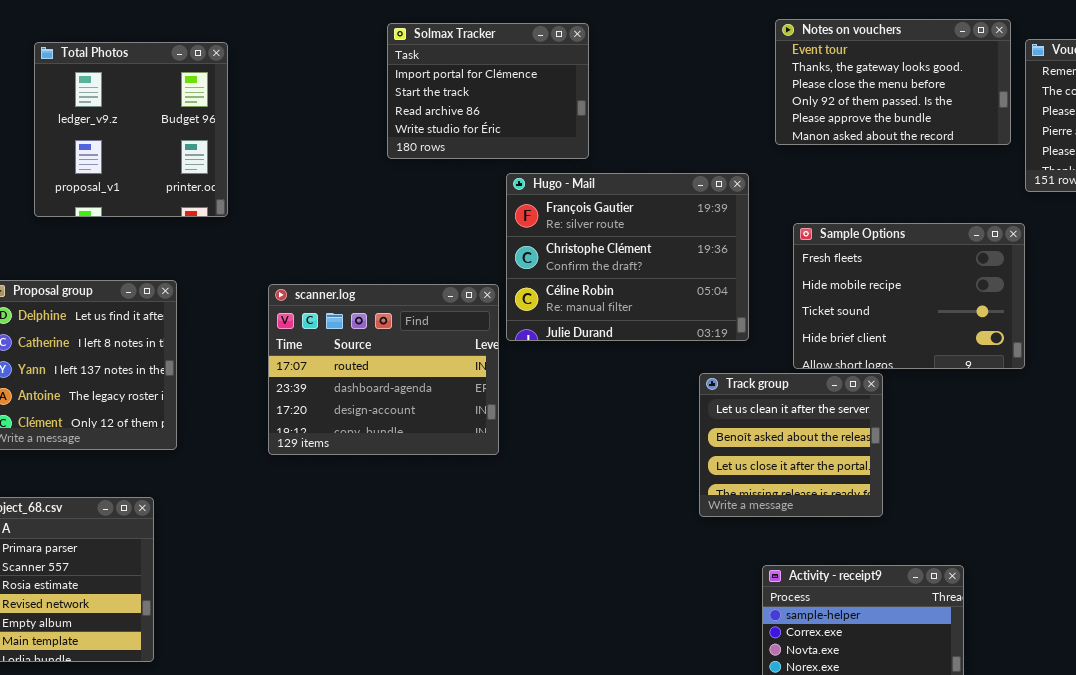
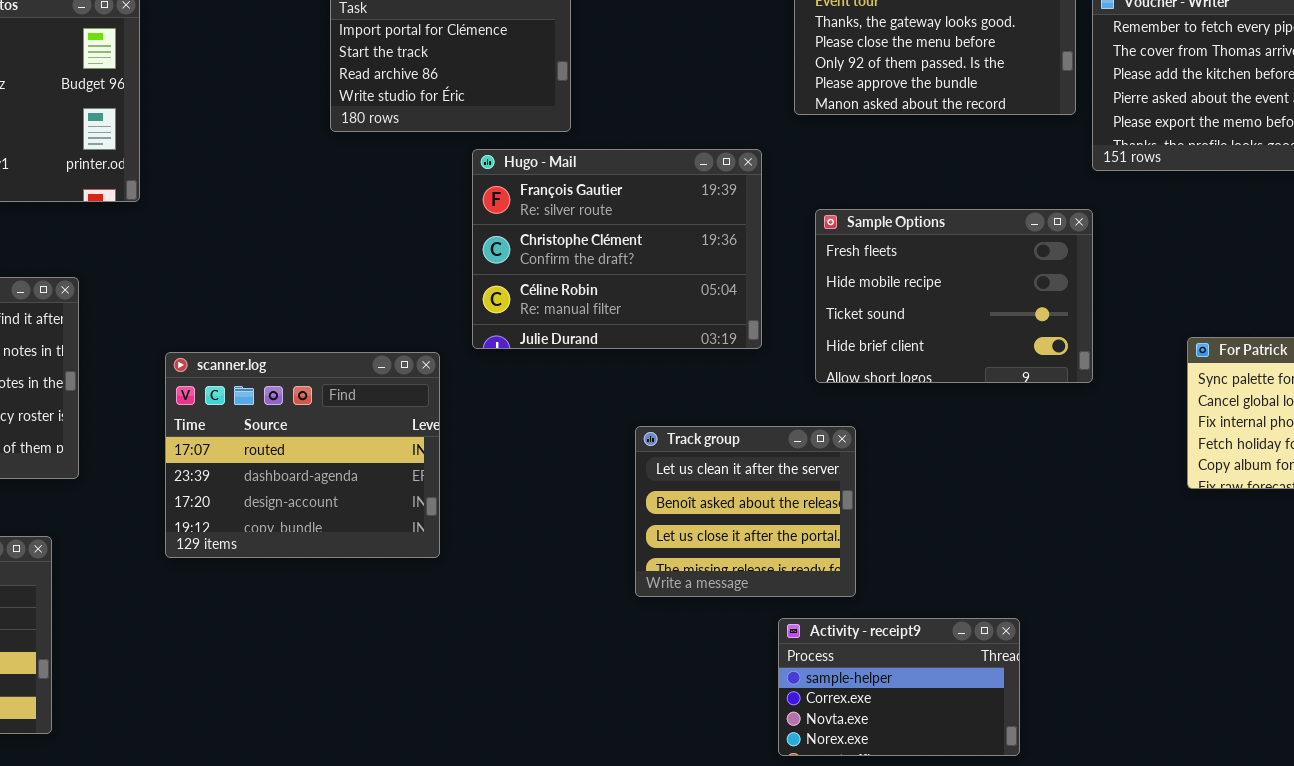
scanner.log: [268,284,499,455] -> [165,352,440,558], moved
Track group: [699,373,883,517] -> [635,426,856,597], moved

